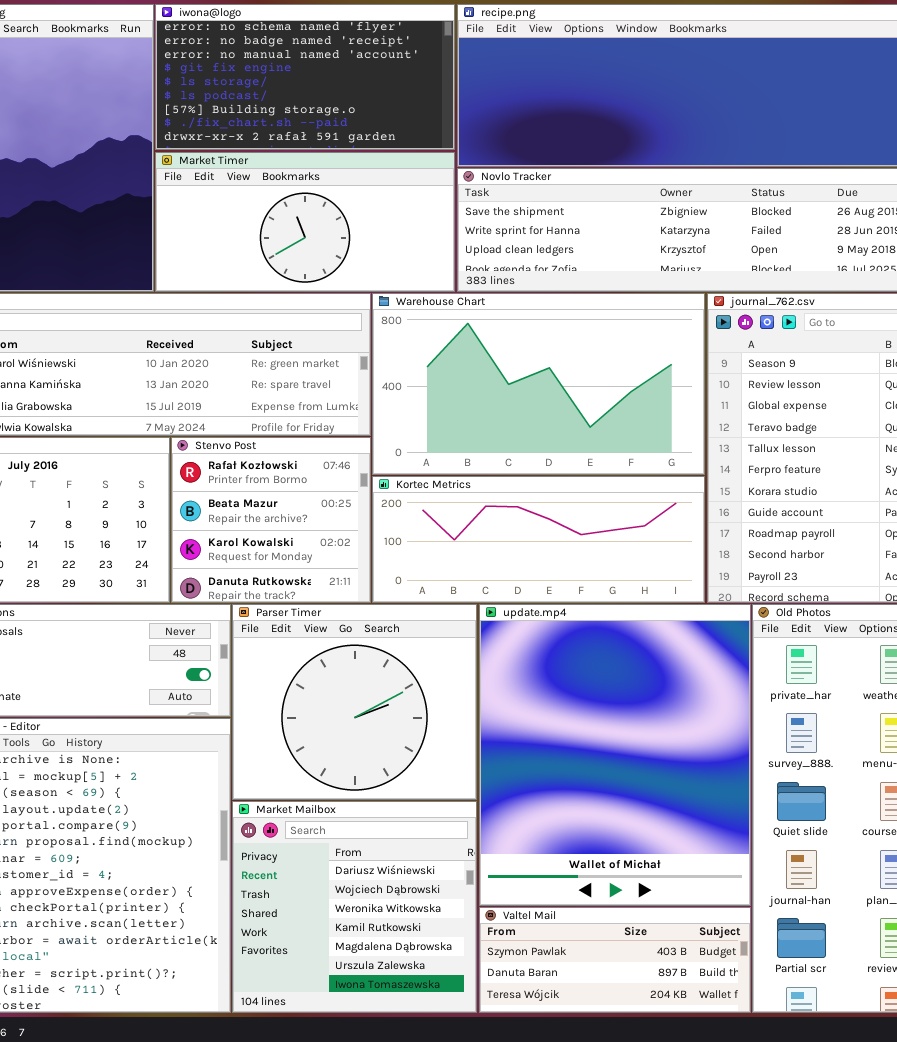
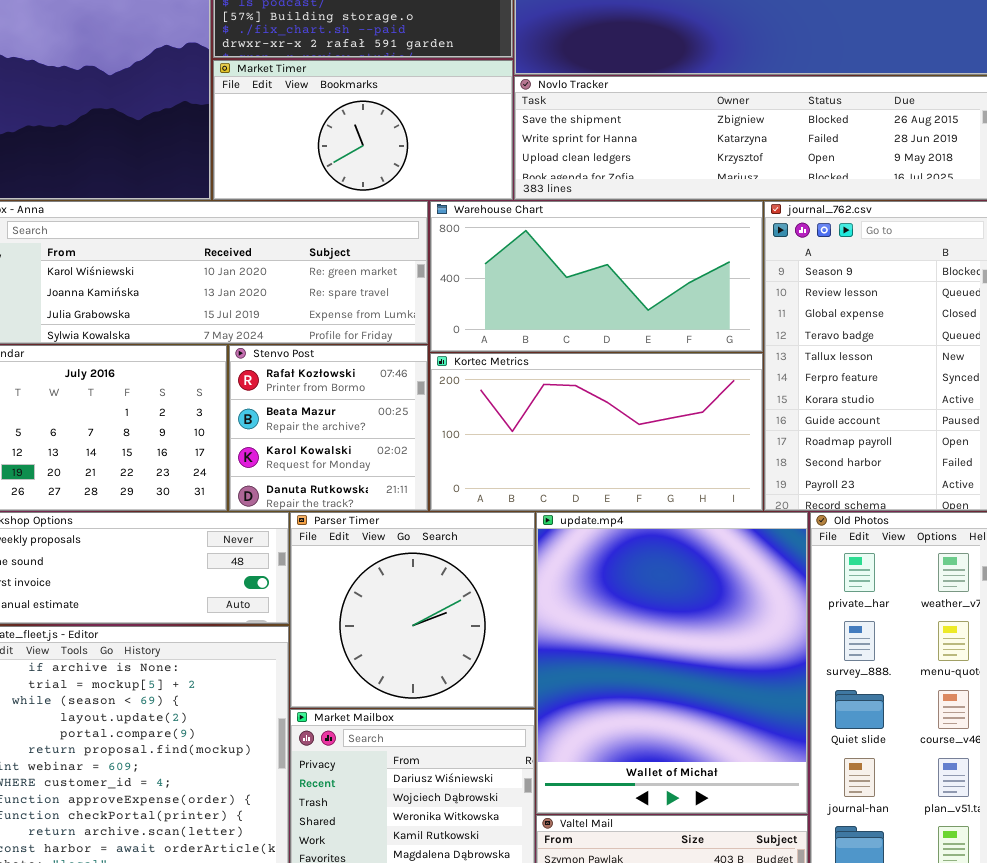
Warehouse Chart: [372,293,705,475] -> [430,201,763,352], resized
Kortec Metrics: [372,476,705,603] -> [430,353,763,511], resized

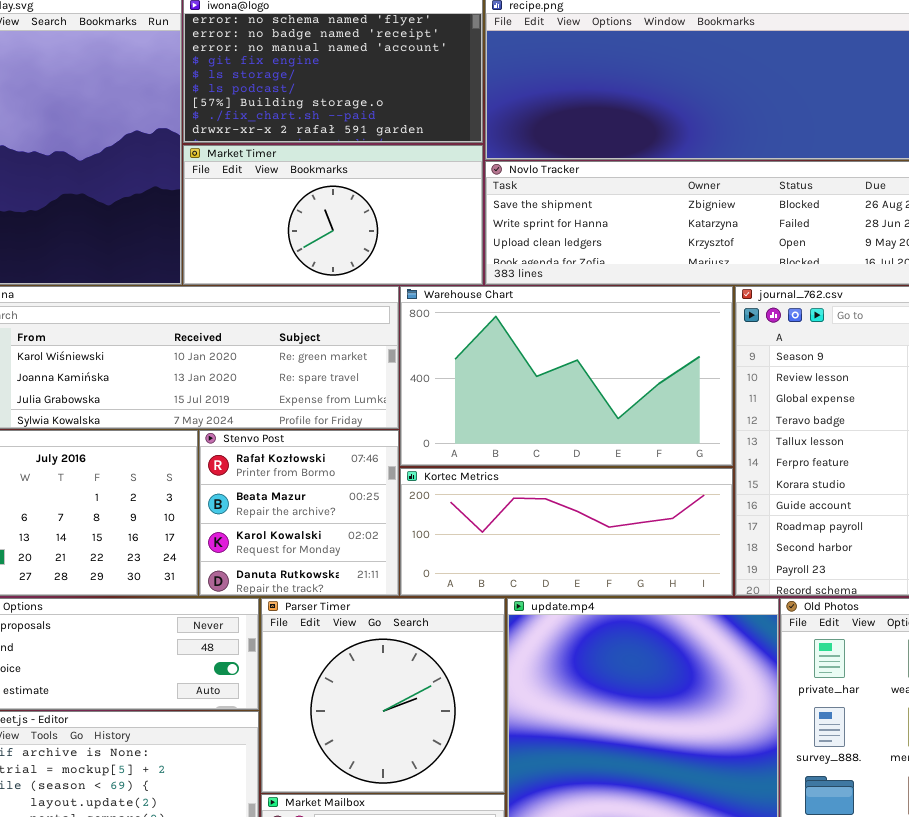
Warehouse Chart: [430,201,763,352] -> [400,286,733,466], resized
Kortec Metrics: [430,353,763,511] -> [400,468,733,596], resized

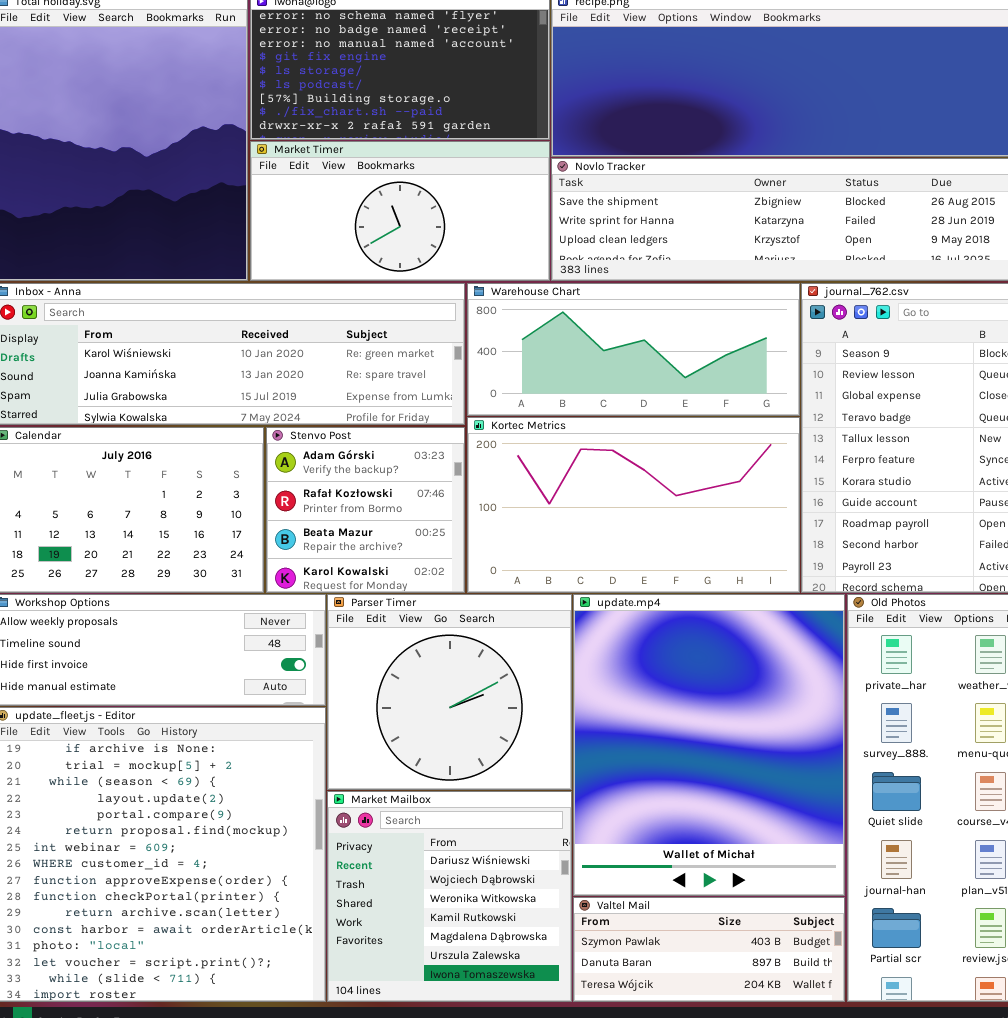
Warehouse Chart: [400,286,733,466] -> [467,283,800,416], resized
Stenvo Post: [199,430,399,596] -> [266,427,465,593], scrolled up 1 row
Kortec Metrics: [400,468,733,596] -> [467,417,800,593], resized

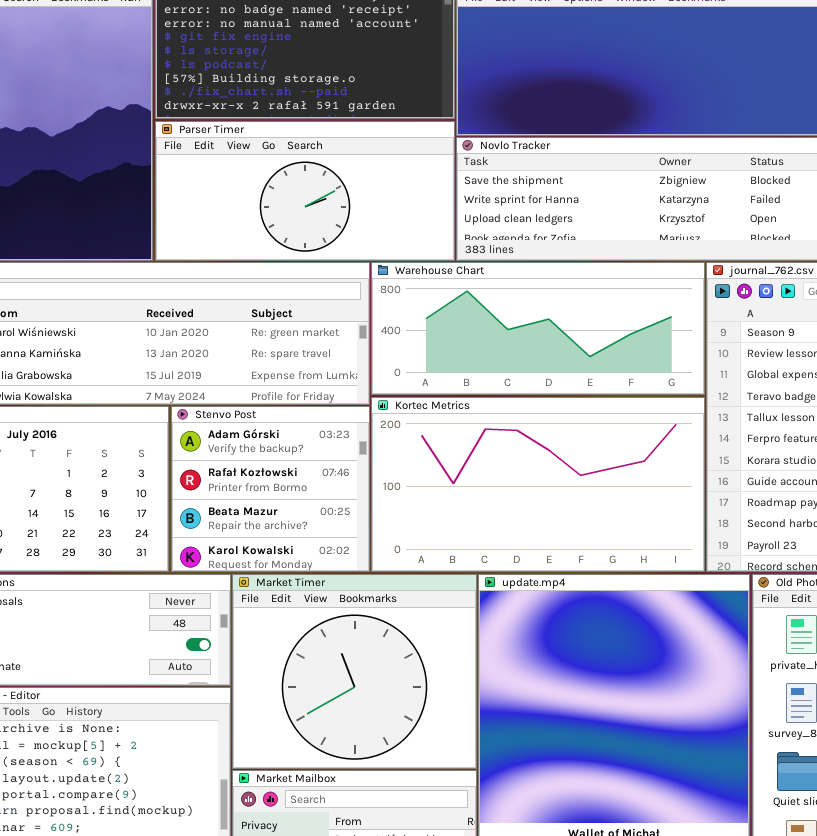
Market Timer: [250,141,550,281] -> [232,574,477,769], moved, resized
Parser Timer: [327,594,572,790] -> [155,121,455,261], moved, resized

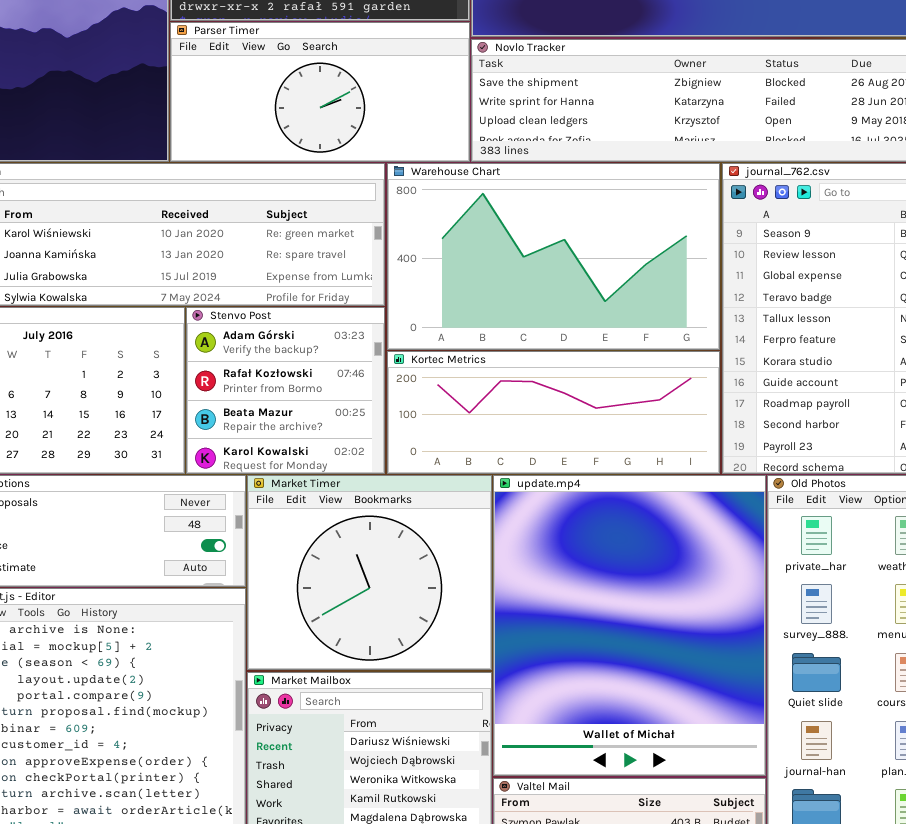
Warehouse Chart: [371,262,705,395] -> [387,163,720,350], resized
Kortec Metrics: [371,397,705,572] -> [387,351,720,474], resized

